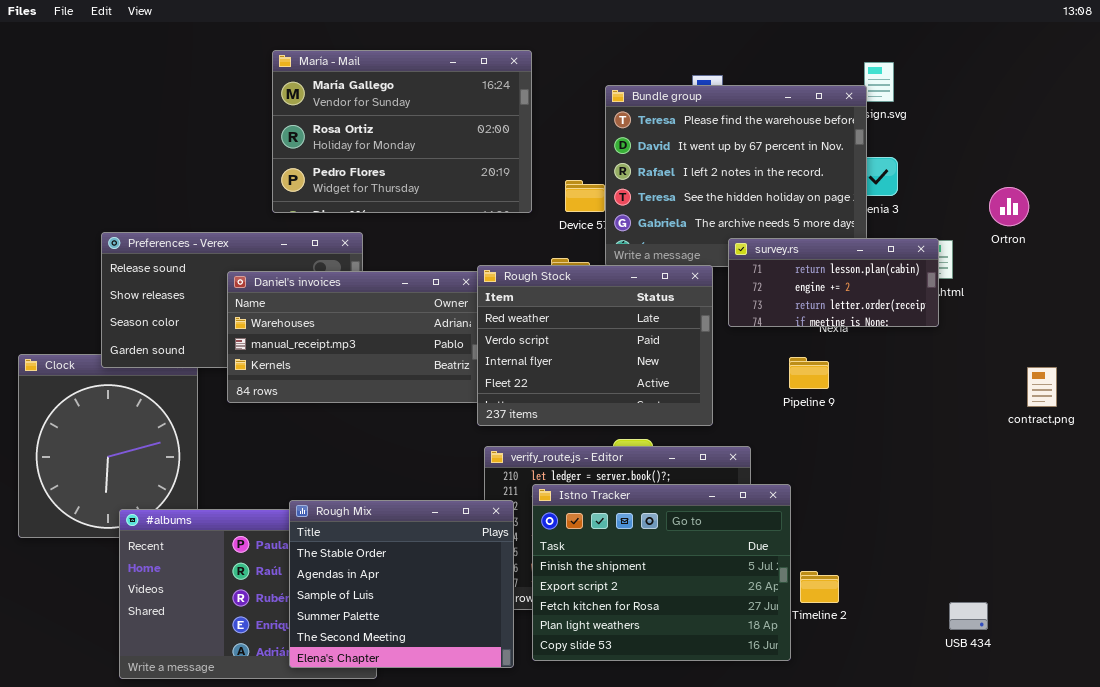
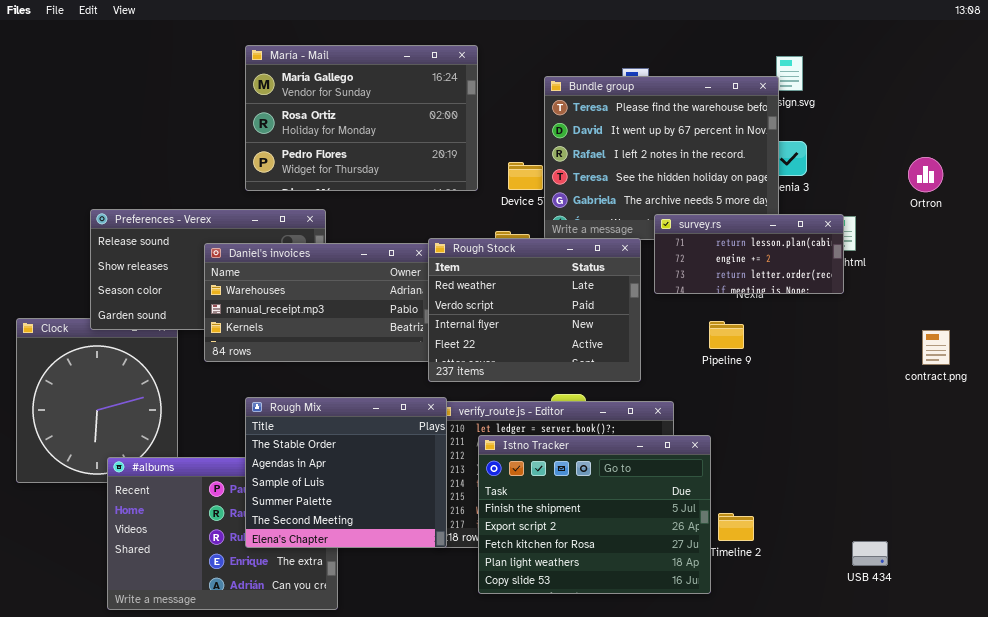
Ortron: [989,187,1029,226] -> [908,157,943,192], moved
Rough Mix: [289,500,514,668] -> [245,397,447,548], moved

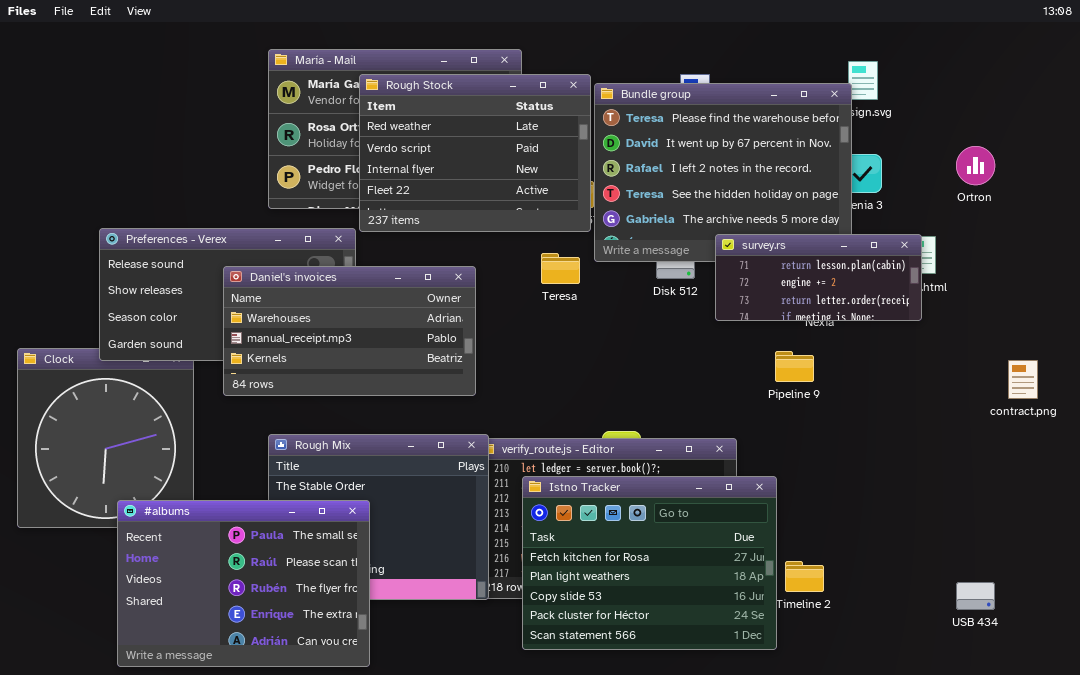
Ortron: [908,157,943,192] -> [956,146,995,185], moved
Rough Stock: [428,238,641,382] -> [359,74,591,232], moved
Istno Tracker: [478,435,711,594] -> [522,476,777,650], scrolled down 2 rows
#albums: [107,457,338,610] -> [117,500,370,667], raised
USB 434: [852,541,888,566] -> [956,582,995,610], moved

